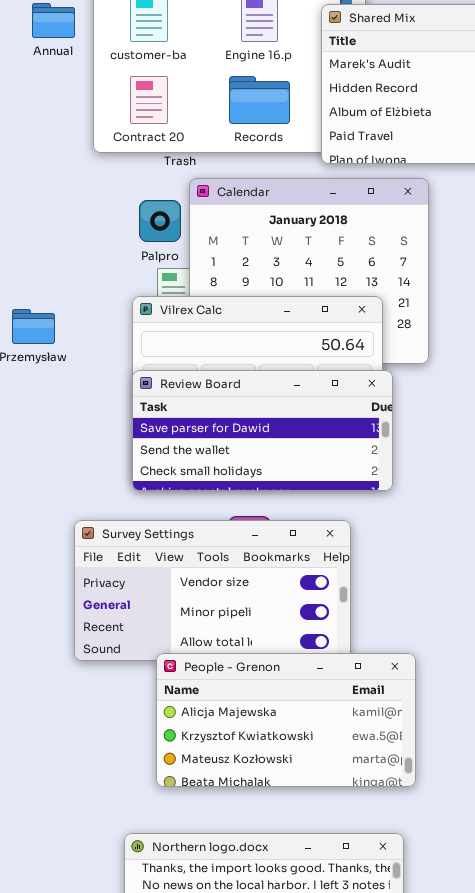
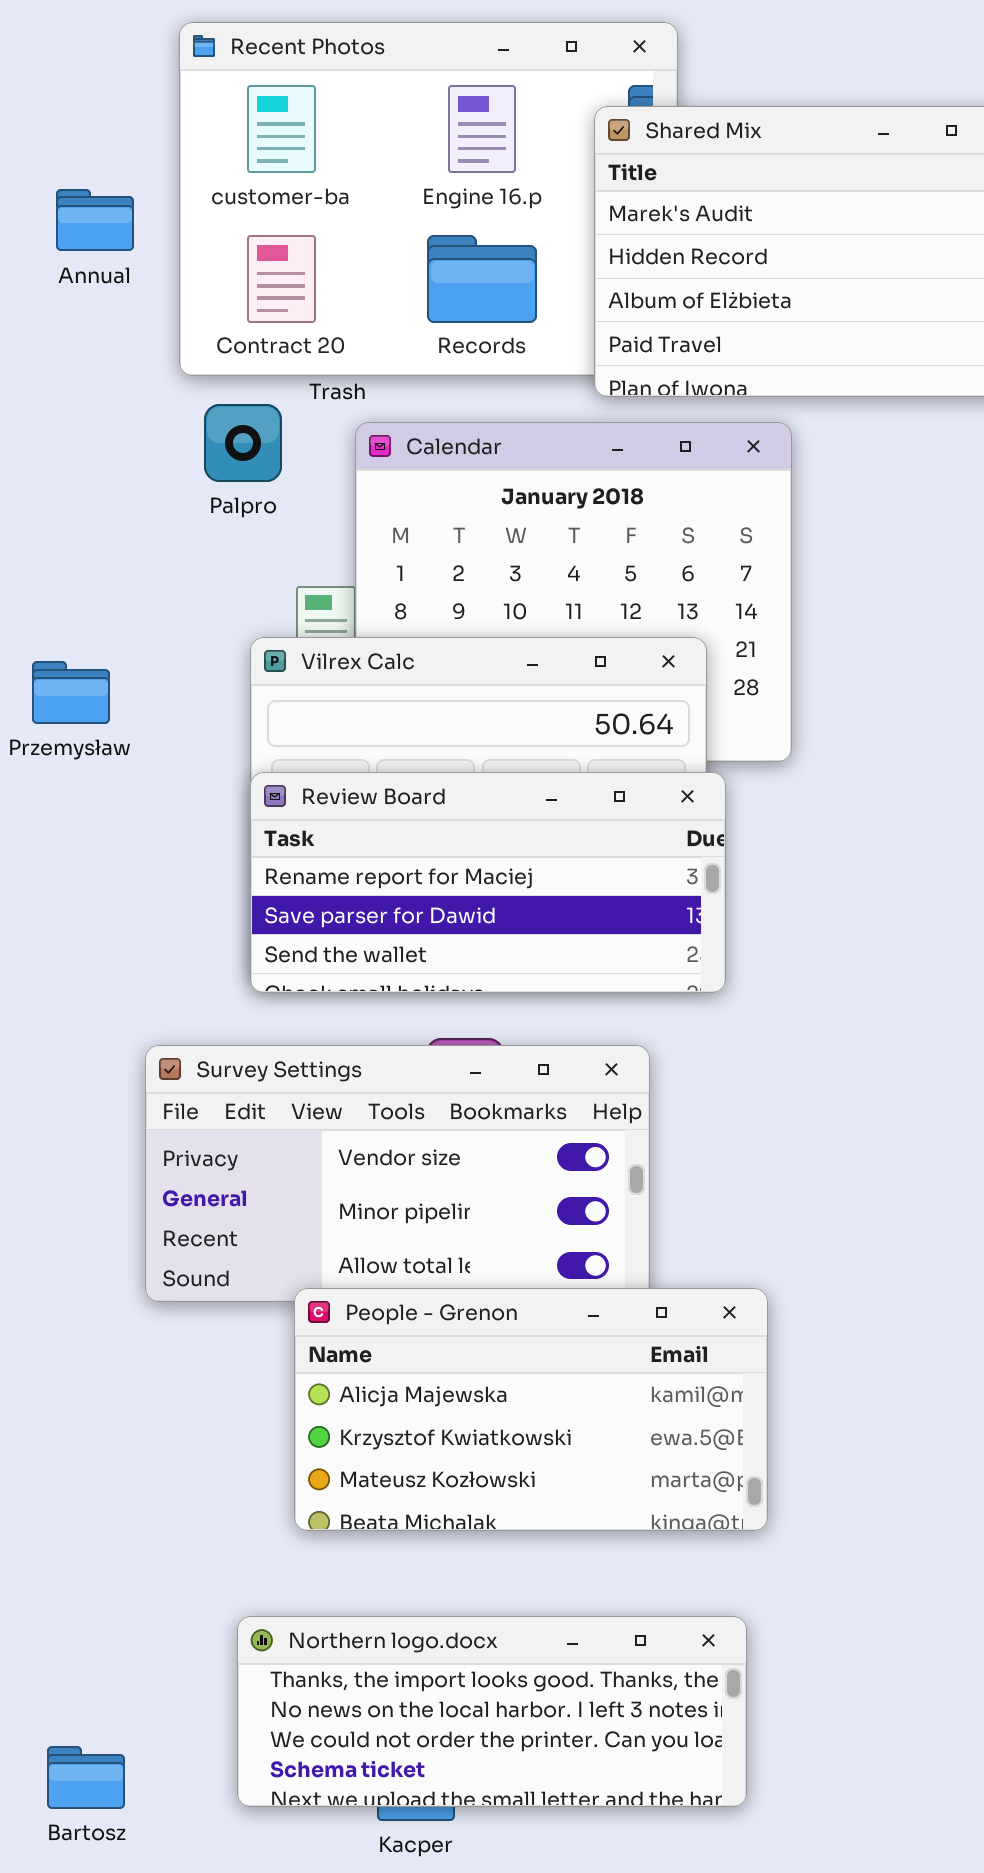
Annual: [32,3,75,38] -> [56,189,134,251], moved
Palpro: [139,200,181,242] -> [204,404,282,482], moved
Review Board: [132,370,393,491] -> [250,772,726,993], scrolled up 1 row

